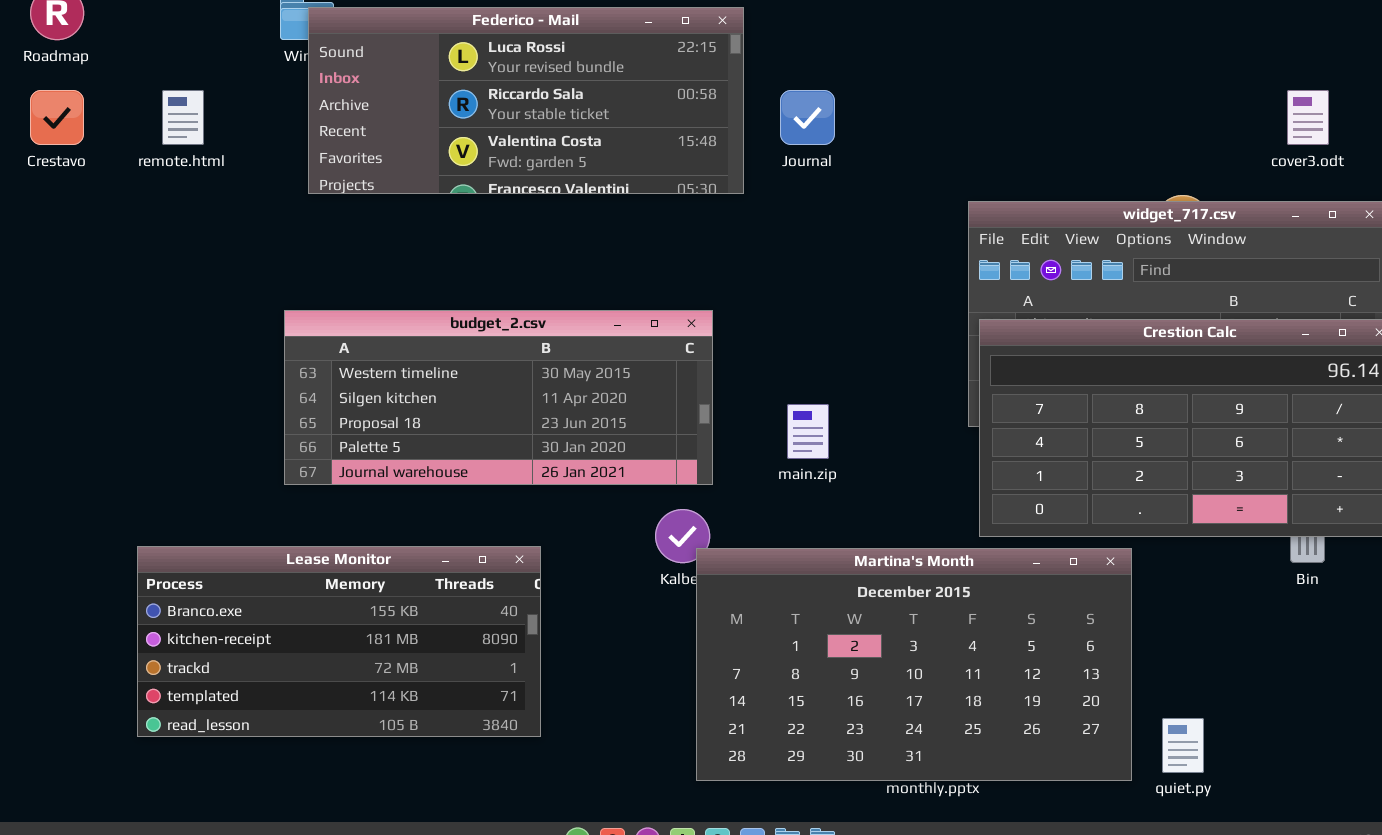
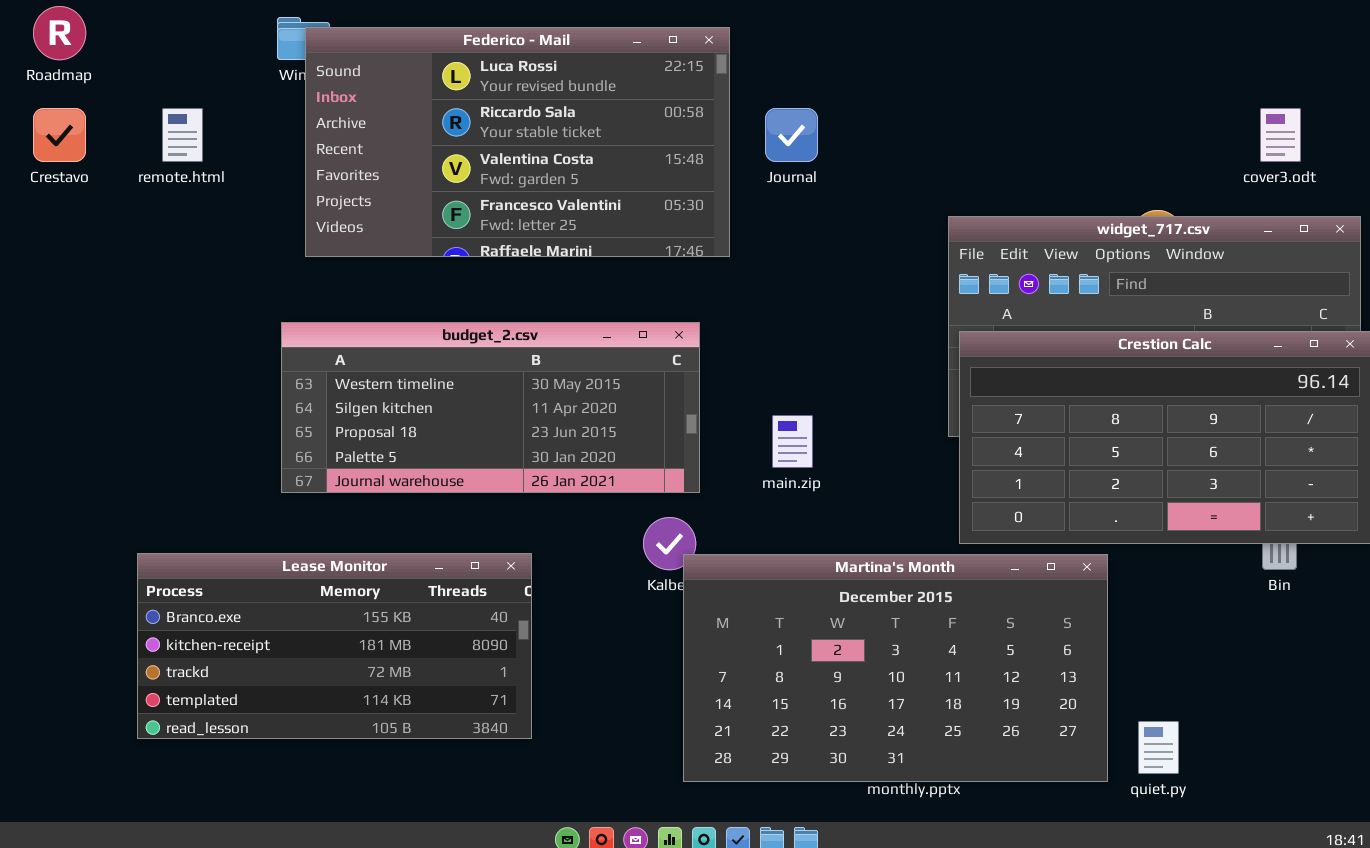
Federico - Mail: [308,7,744,194] -> [305,27,730,257], resized

